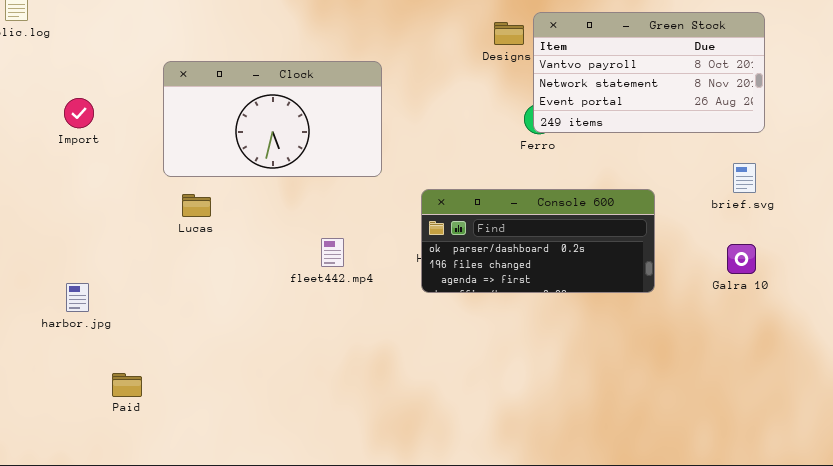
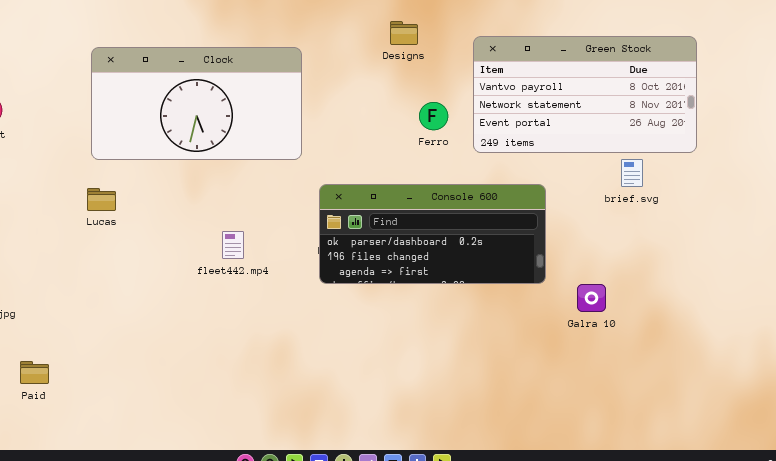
Green Stock: [533,12,765,133] -> [473,36,697,153], moved
Clock: [163,61,382,177] -> [91,47,302,160], moved
Galra 10: [727,244,756,274] -> [577,284,606,312], moved

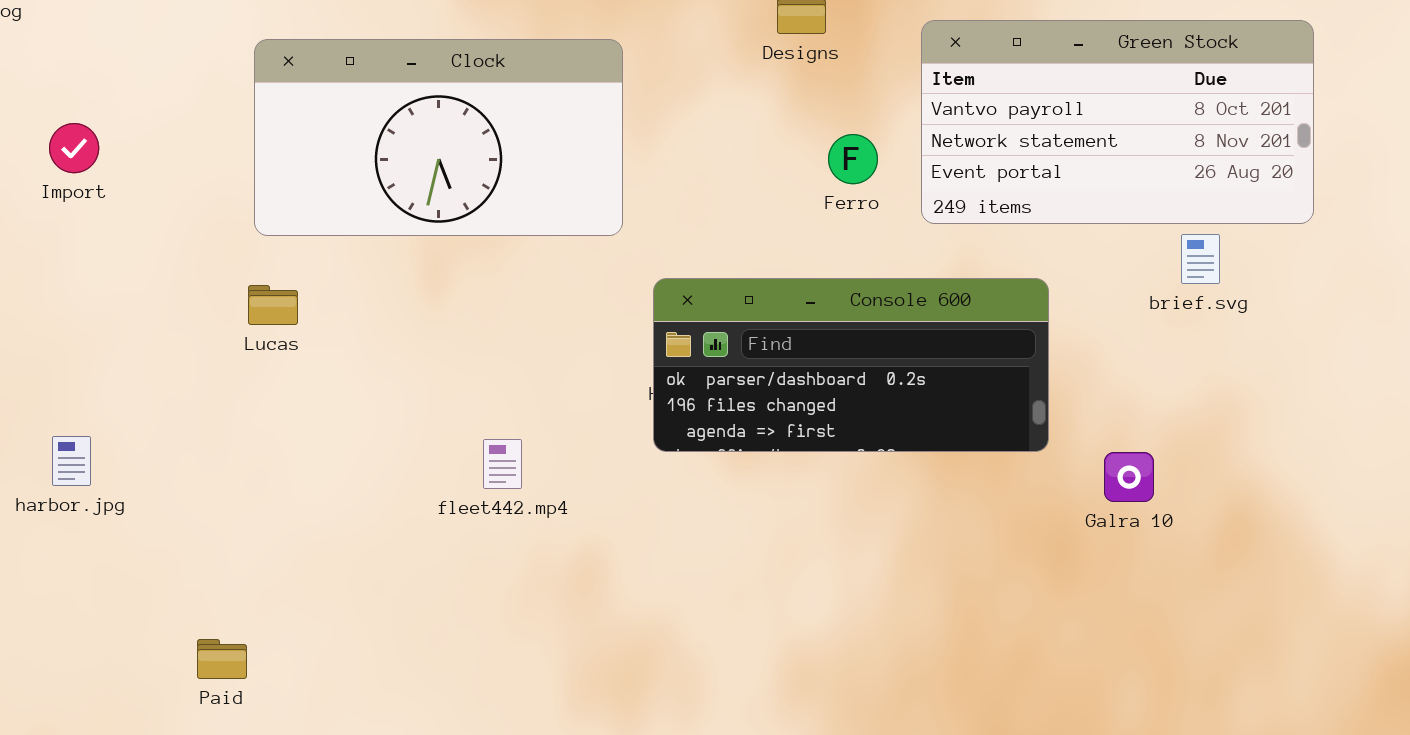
fleet442.mp4: [222,231,244,259] -> [483,439,522,489], moved
Paid: [20,361,49,384] -> [197,639,247,679], moved

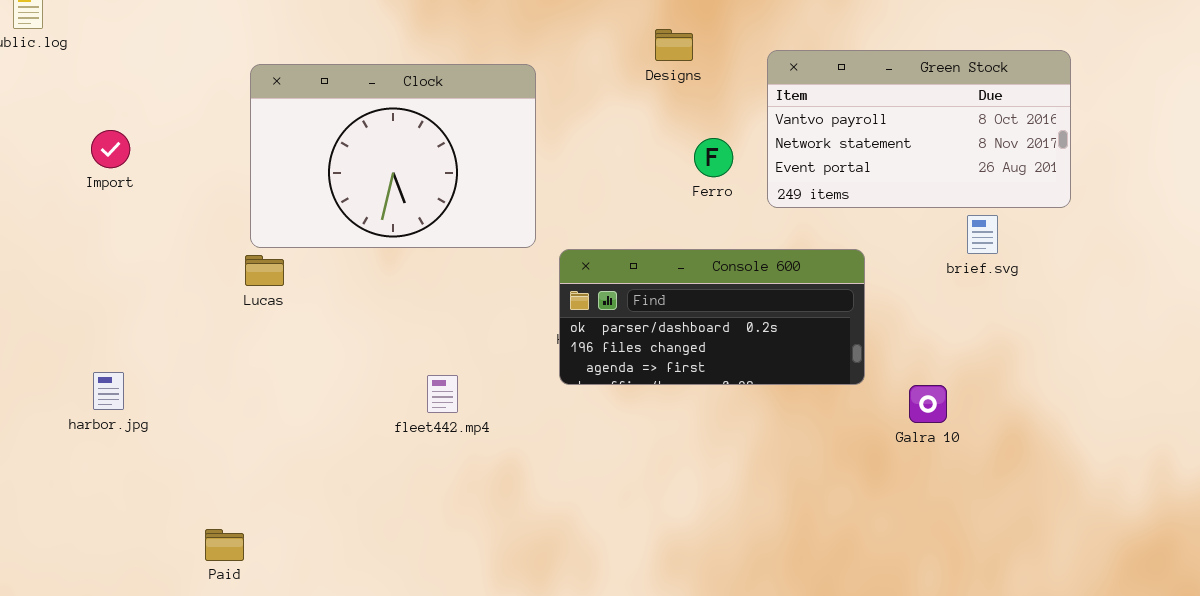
Clock: [254,39,623,236] -> [250,64,536,248], resized

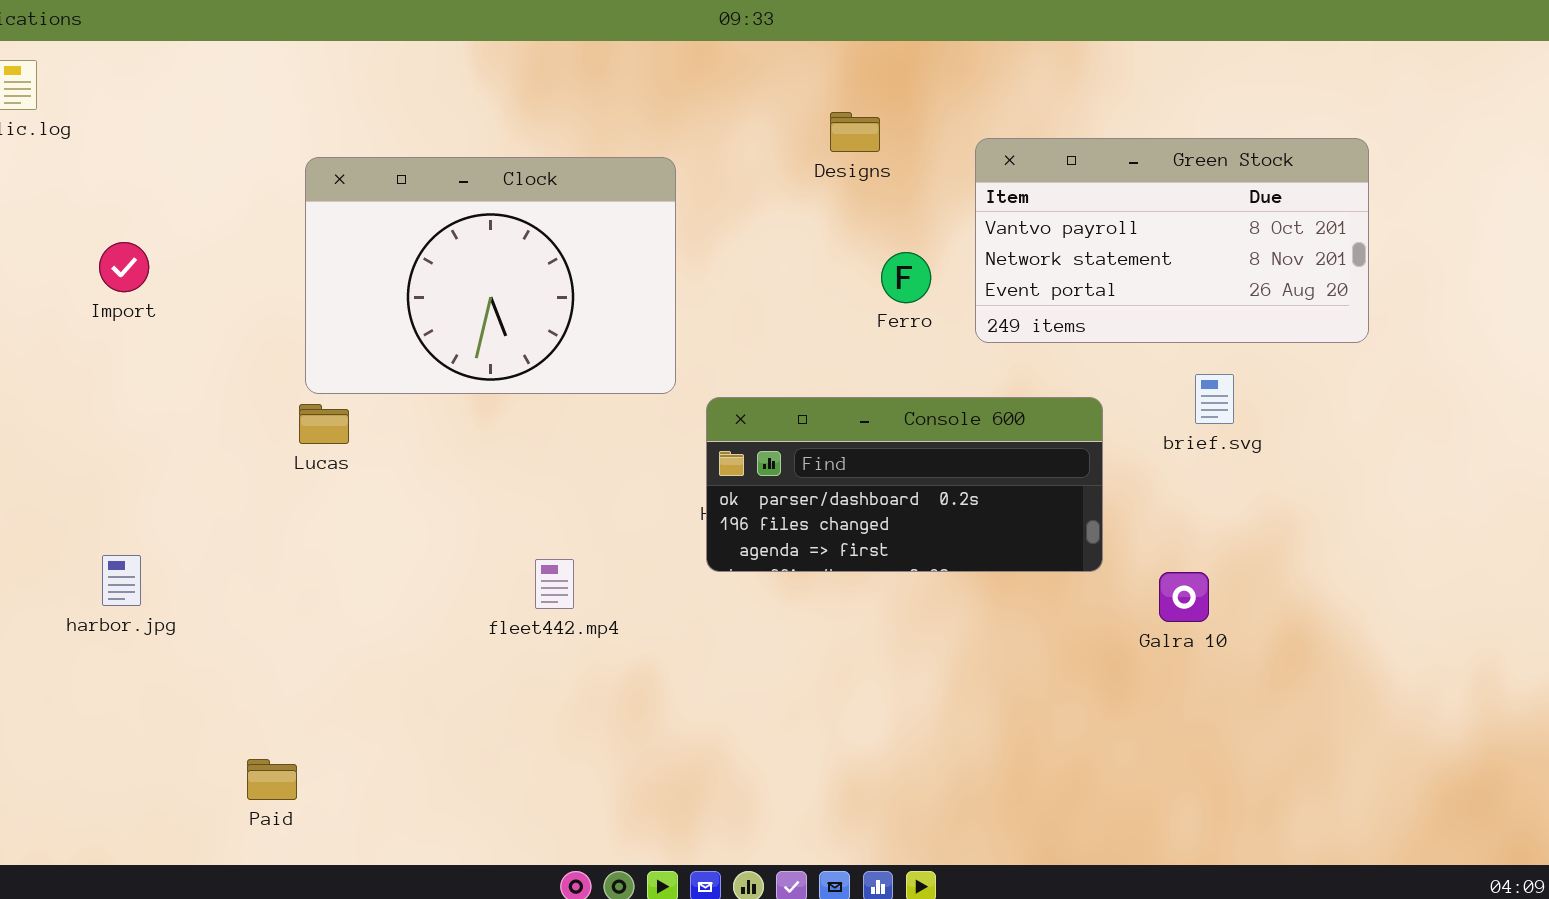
brief.svg: [967,215,998,254] -> [1195,374,1234,424], moved

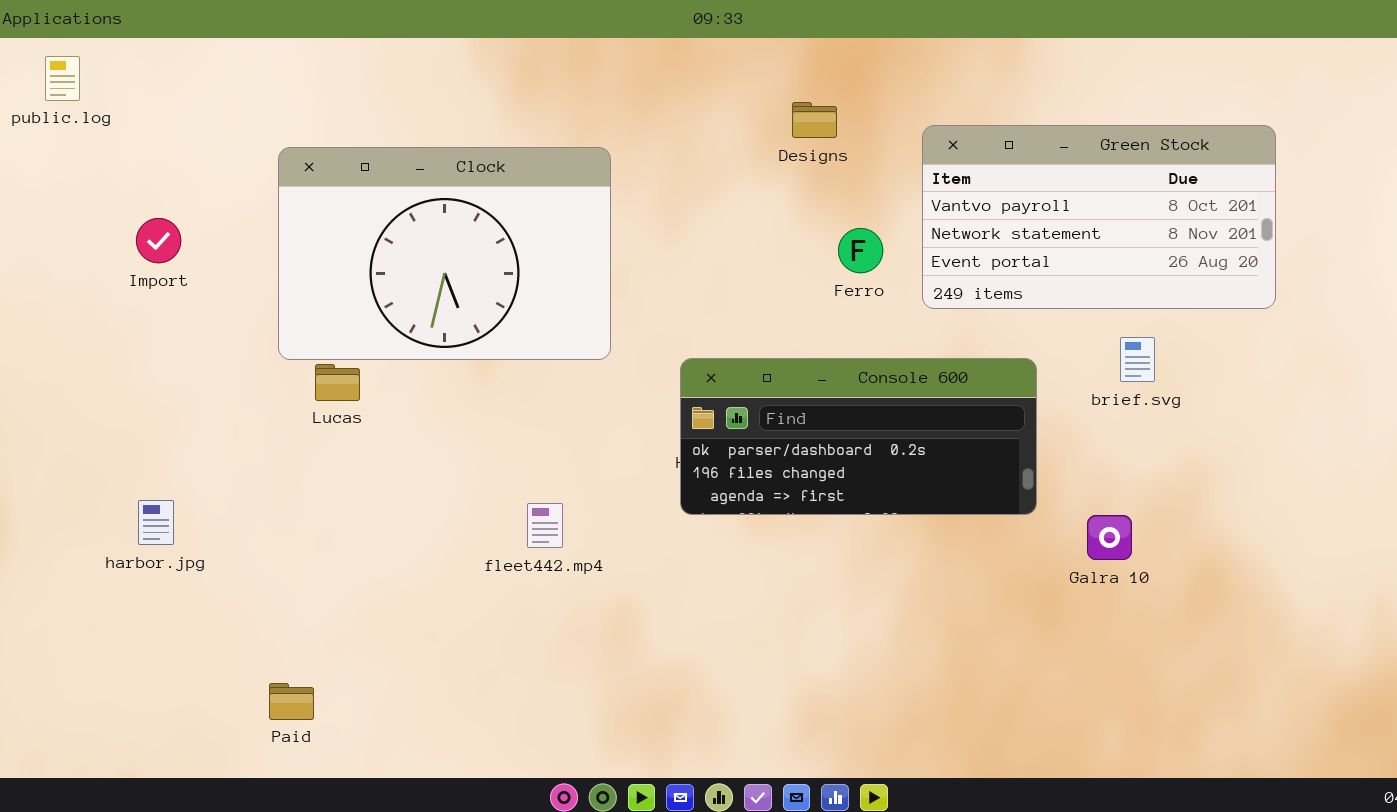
Clock: [305,157,676,394] -> [278,147,611,360], moved

